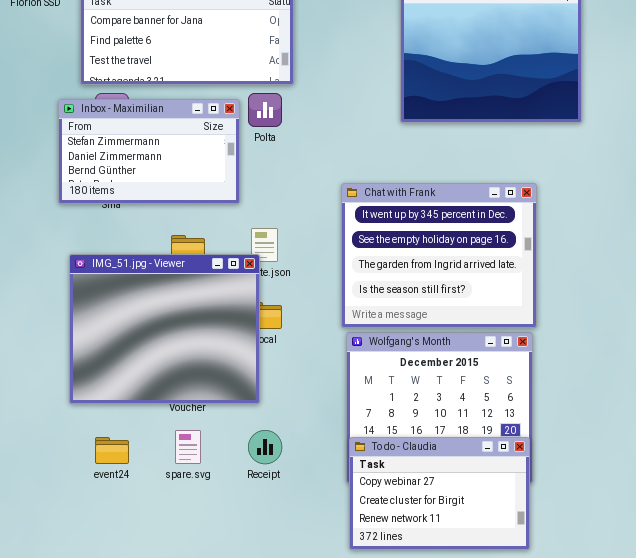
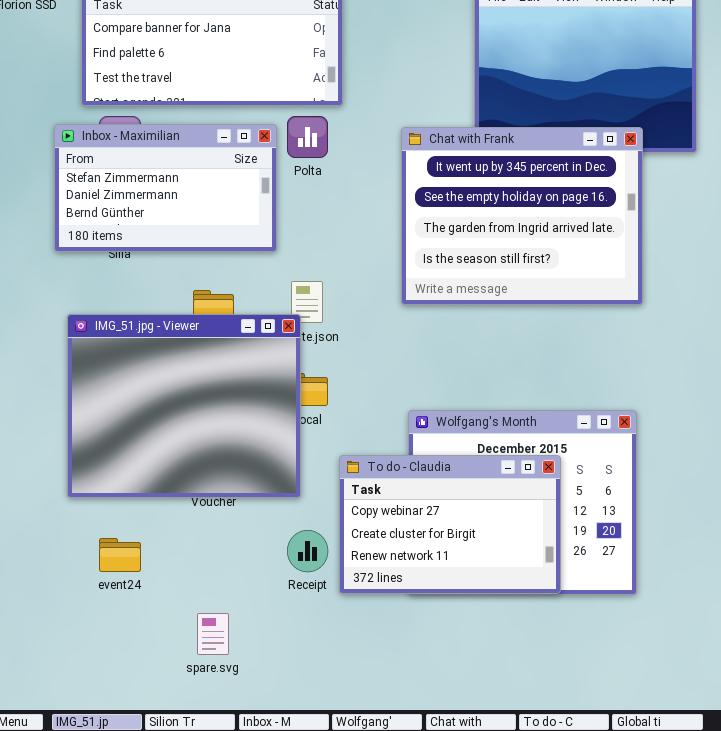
Chat with Frank: [341,183,537,328] -> [401,127,643,305], moved
spare.svg: [175,430,201,464] -> [197,613,229,655], moved
To do - Claudia: [349,437,530,550] -> [339,455,561,594], moved

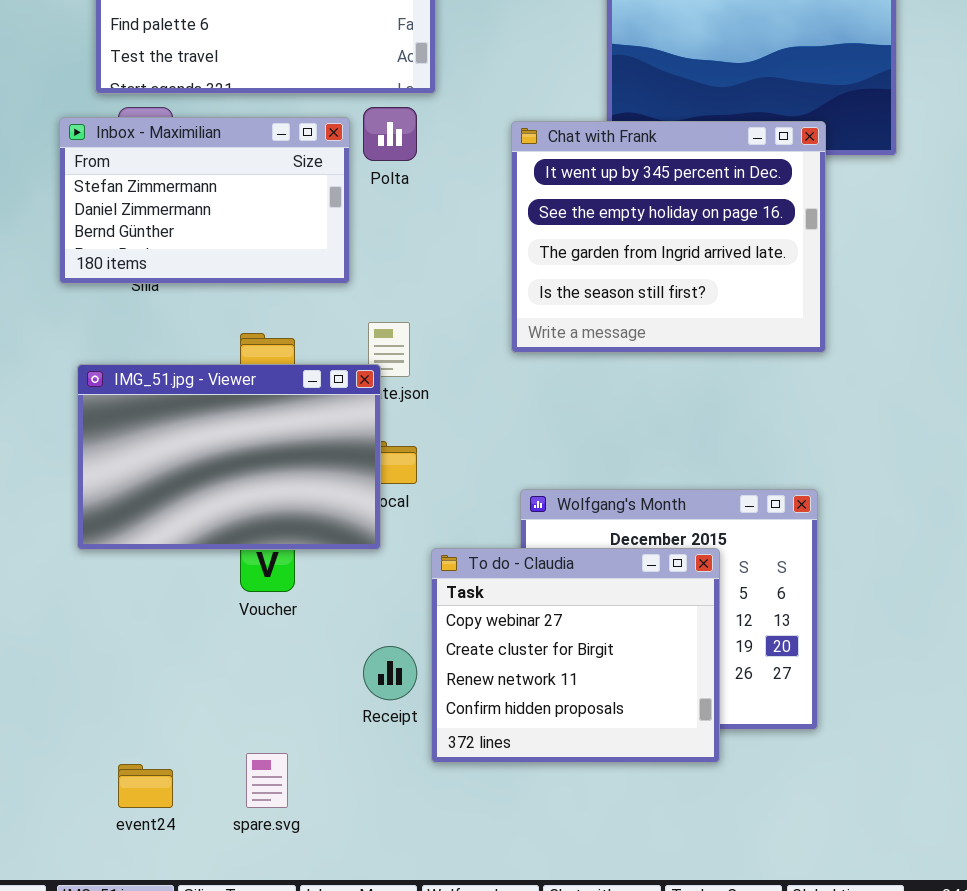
IMG_51.jpg - Viewer: [67,314,301,498] -> [77,364,381,550], resized
To do - Claudia: [339,455,561,594] -> [431,548,720,763], resized
event24: [99,538,141,572] -> [118,764,173,808], moved

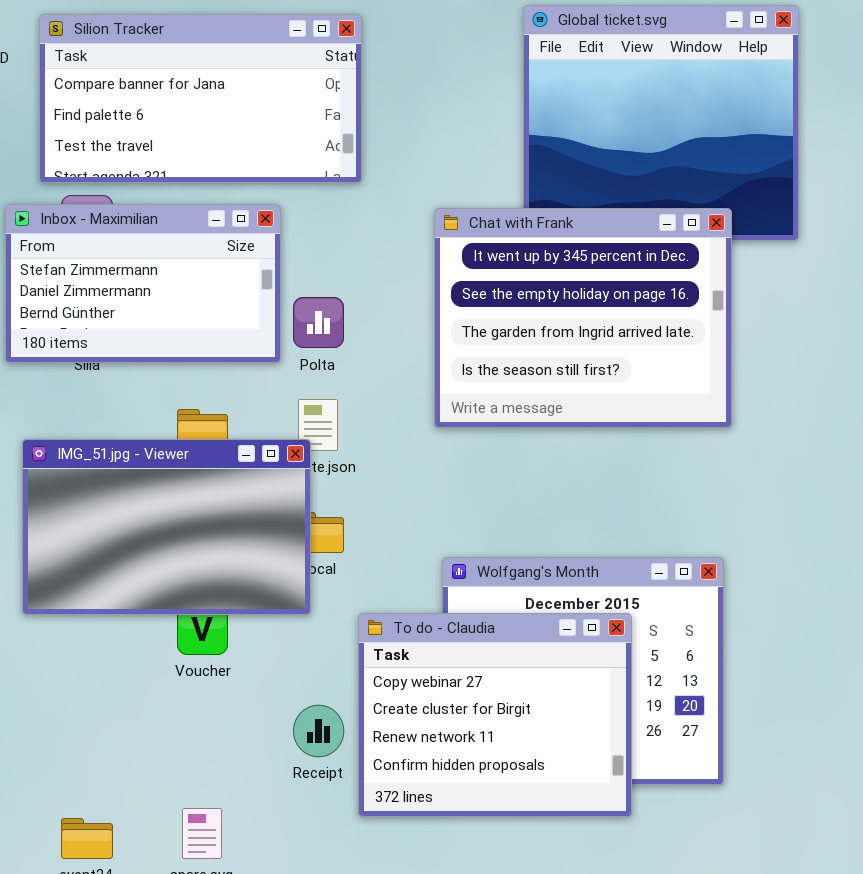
Polta: [363,107,417,161] -> [293,297,344,348], moved

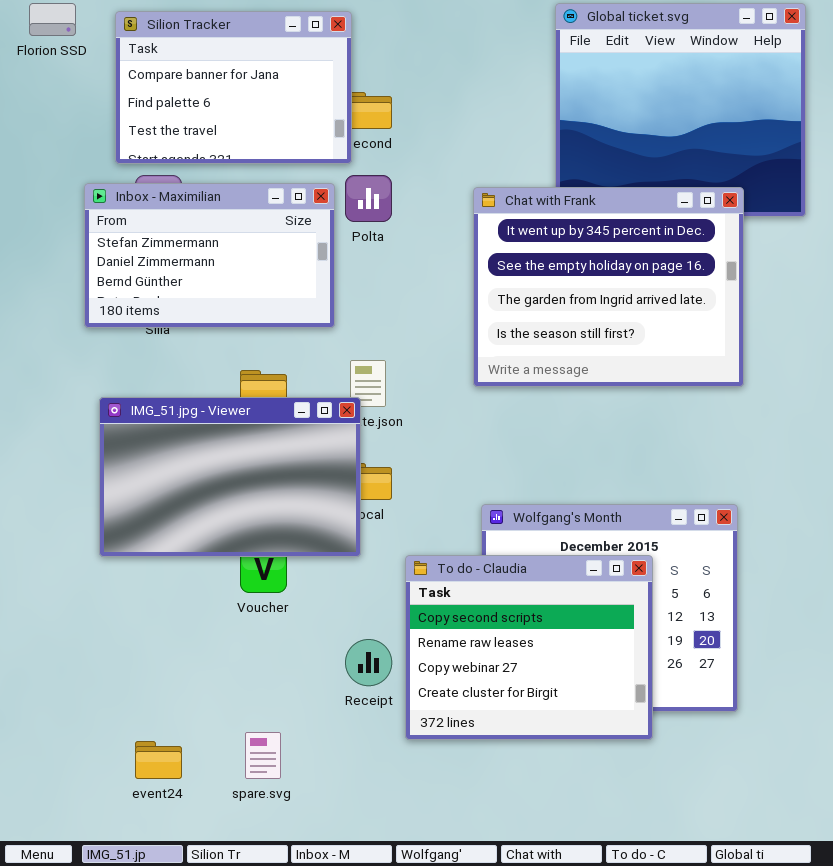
Silion Tracker: [39,14,362,183] -> [115,11,352,164], resized
Polta: [293,297,344,348] -> [345,175,392,222], moved
To do - Claudia: [358,613,632,817] -> [405,555,653,740], scrolled up 2 rows

